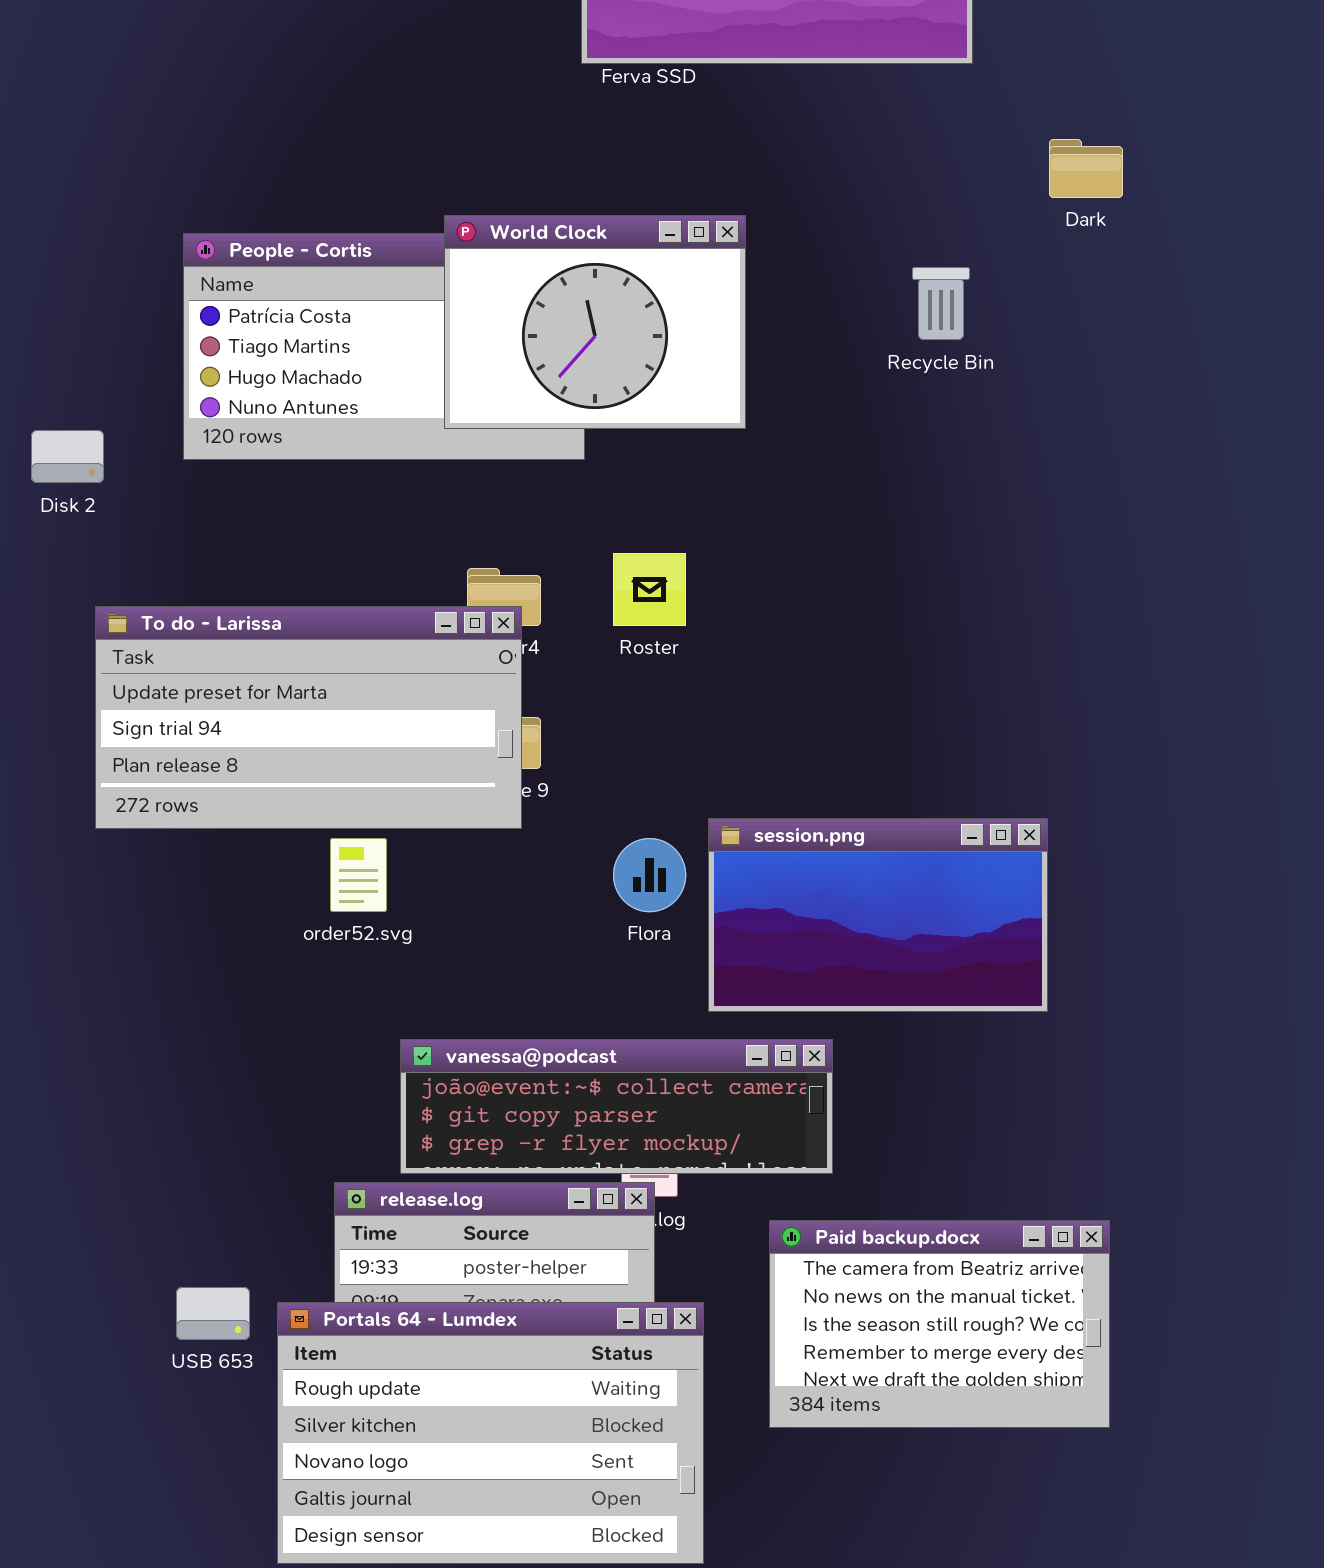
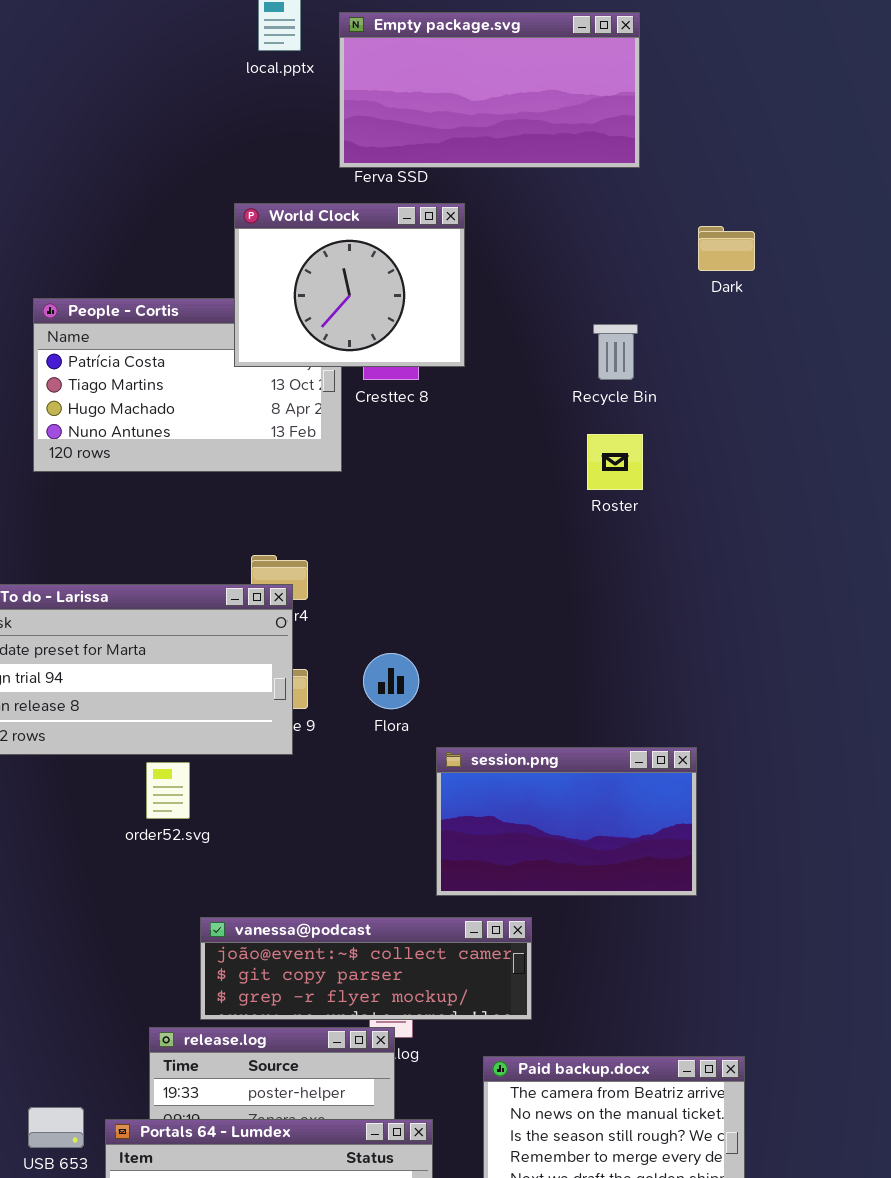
World Clock: [444,215,746,429] -> [234,203,465,367], moved
Roster: [613,553,686,626] -> [587,434,643,490], moved
Flora: [613,838,686,912] -> [363,653,419,709], moved

